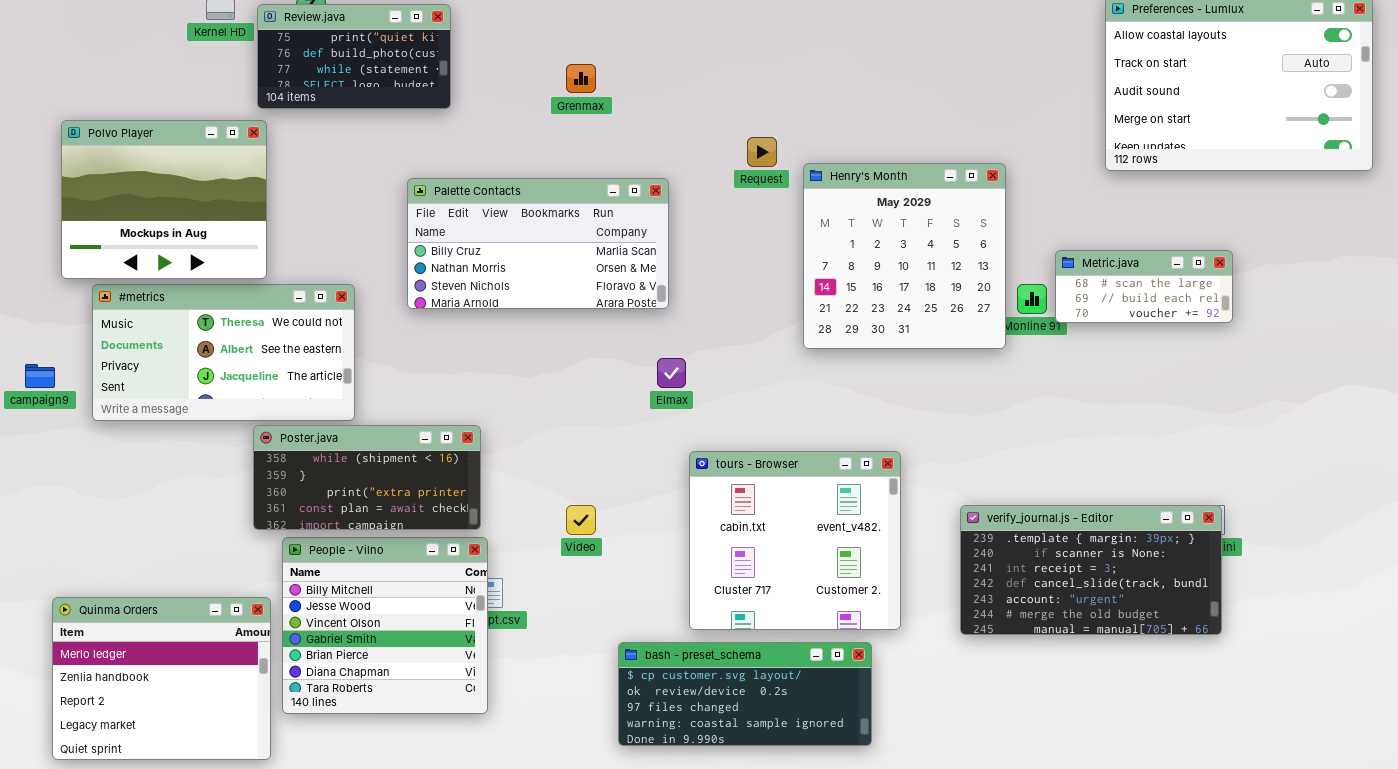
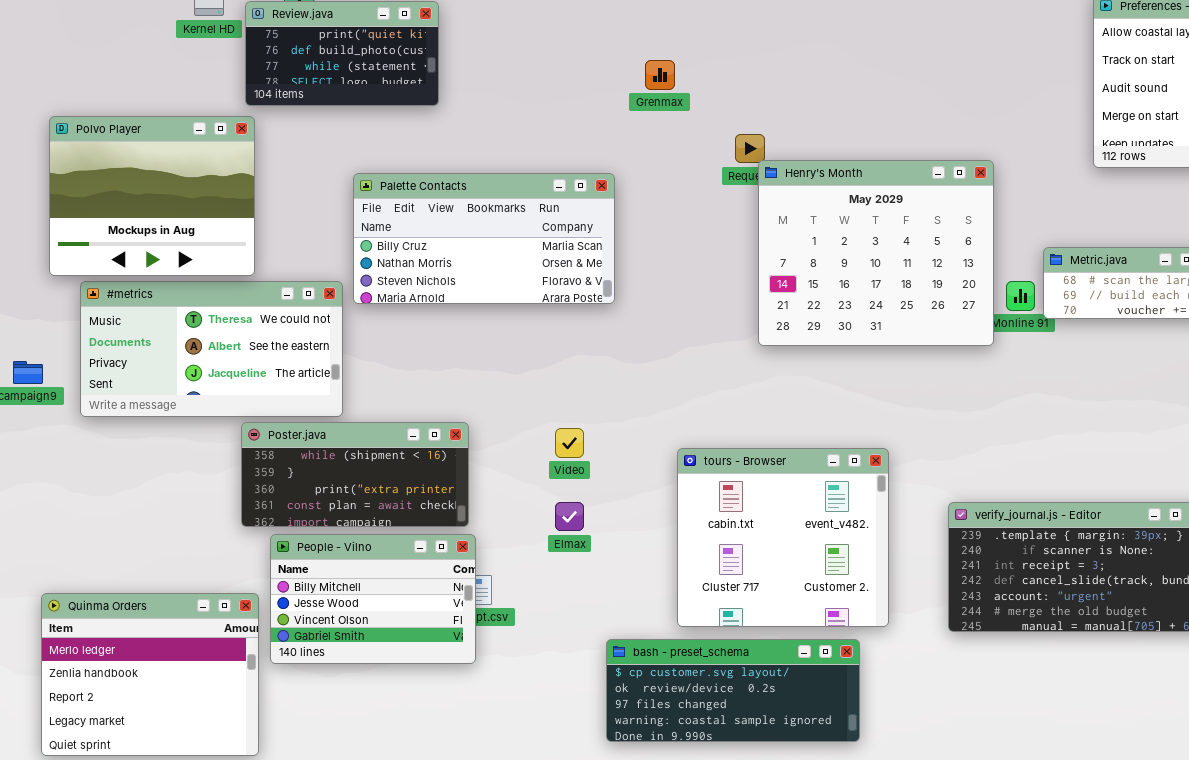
Grenmax: [566,64,596,93] -> [645,60,675,90], moved
Henry's Month: [803,163,1006,349] -> [758,160,994,346], resized
Palette Contacts: [407,178,669,309] -> [353,173,615,304], moved
Elmax: [657,358,686,388] -> [555,502,584,531], moved
Video: [566,505,596,535] -> [555,428,584,458], moved
People - Vilno: [282,537,488,714] -> [270,534,476,664], resized

